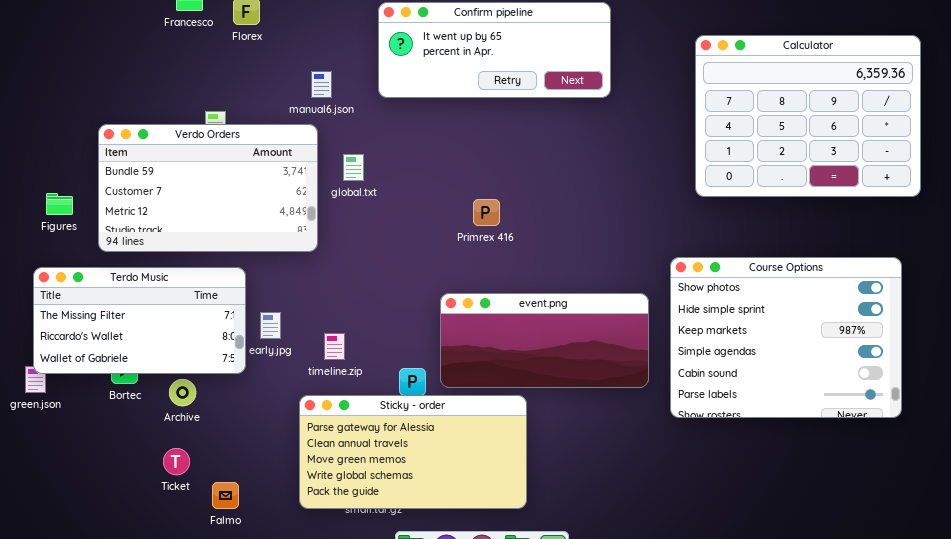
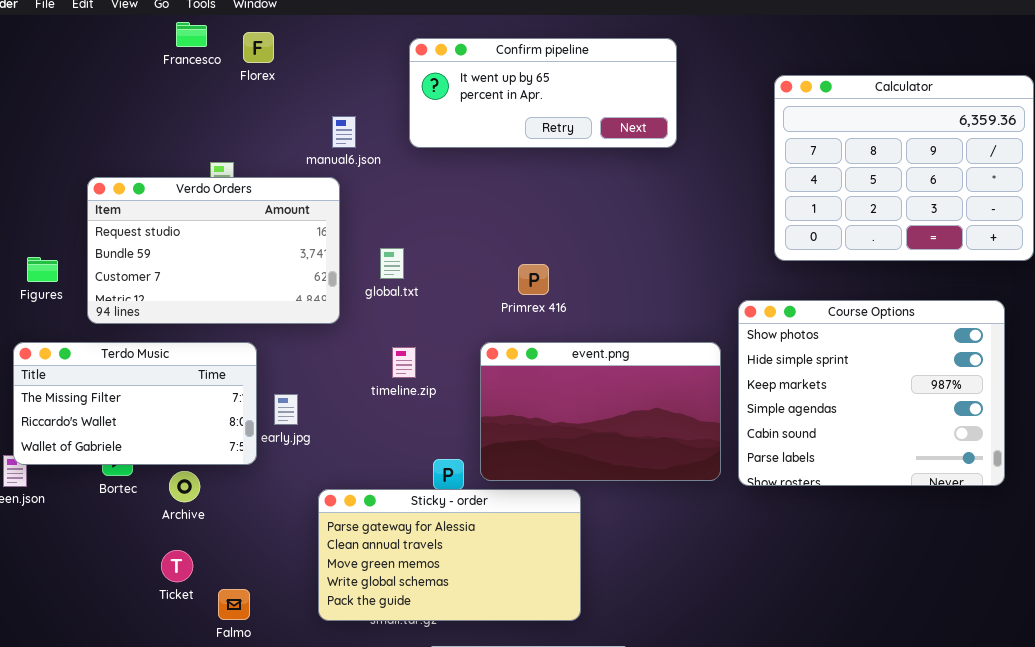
Verdo Orders: [98,124,318,252] -> [87,177,340,324], scrolled up 1 row
global.txt: [343,154,364,181] -> [380,248,404,279], moved
Course Options: [670,257,902,418] -> [738,300,1005,486], moved
event.png: [440,293,649,388] -> [480,342,721,481], resized
timeline.zip: [324,333,345,360] -> [392,347,416,378], moved

